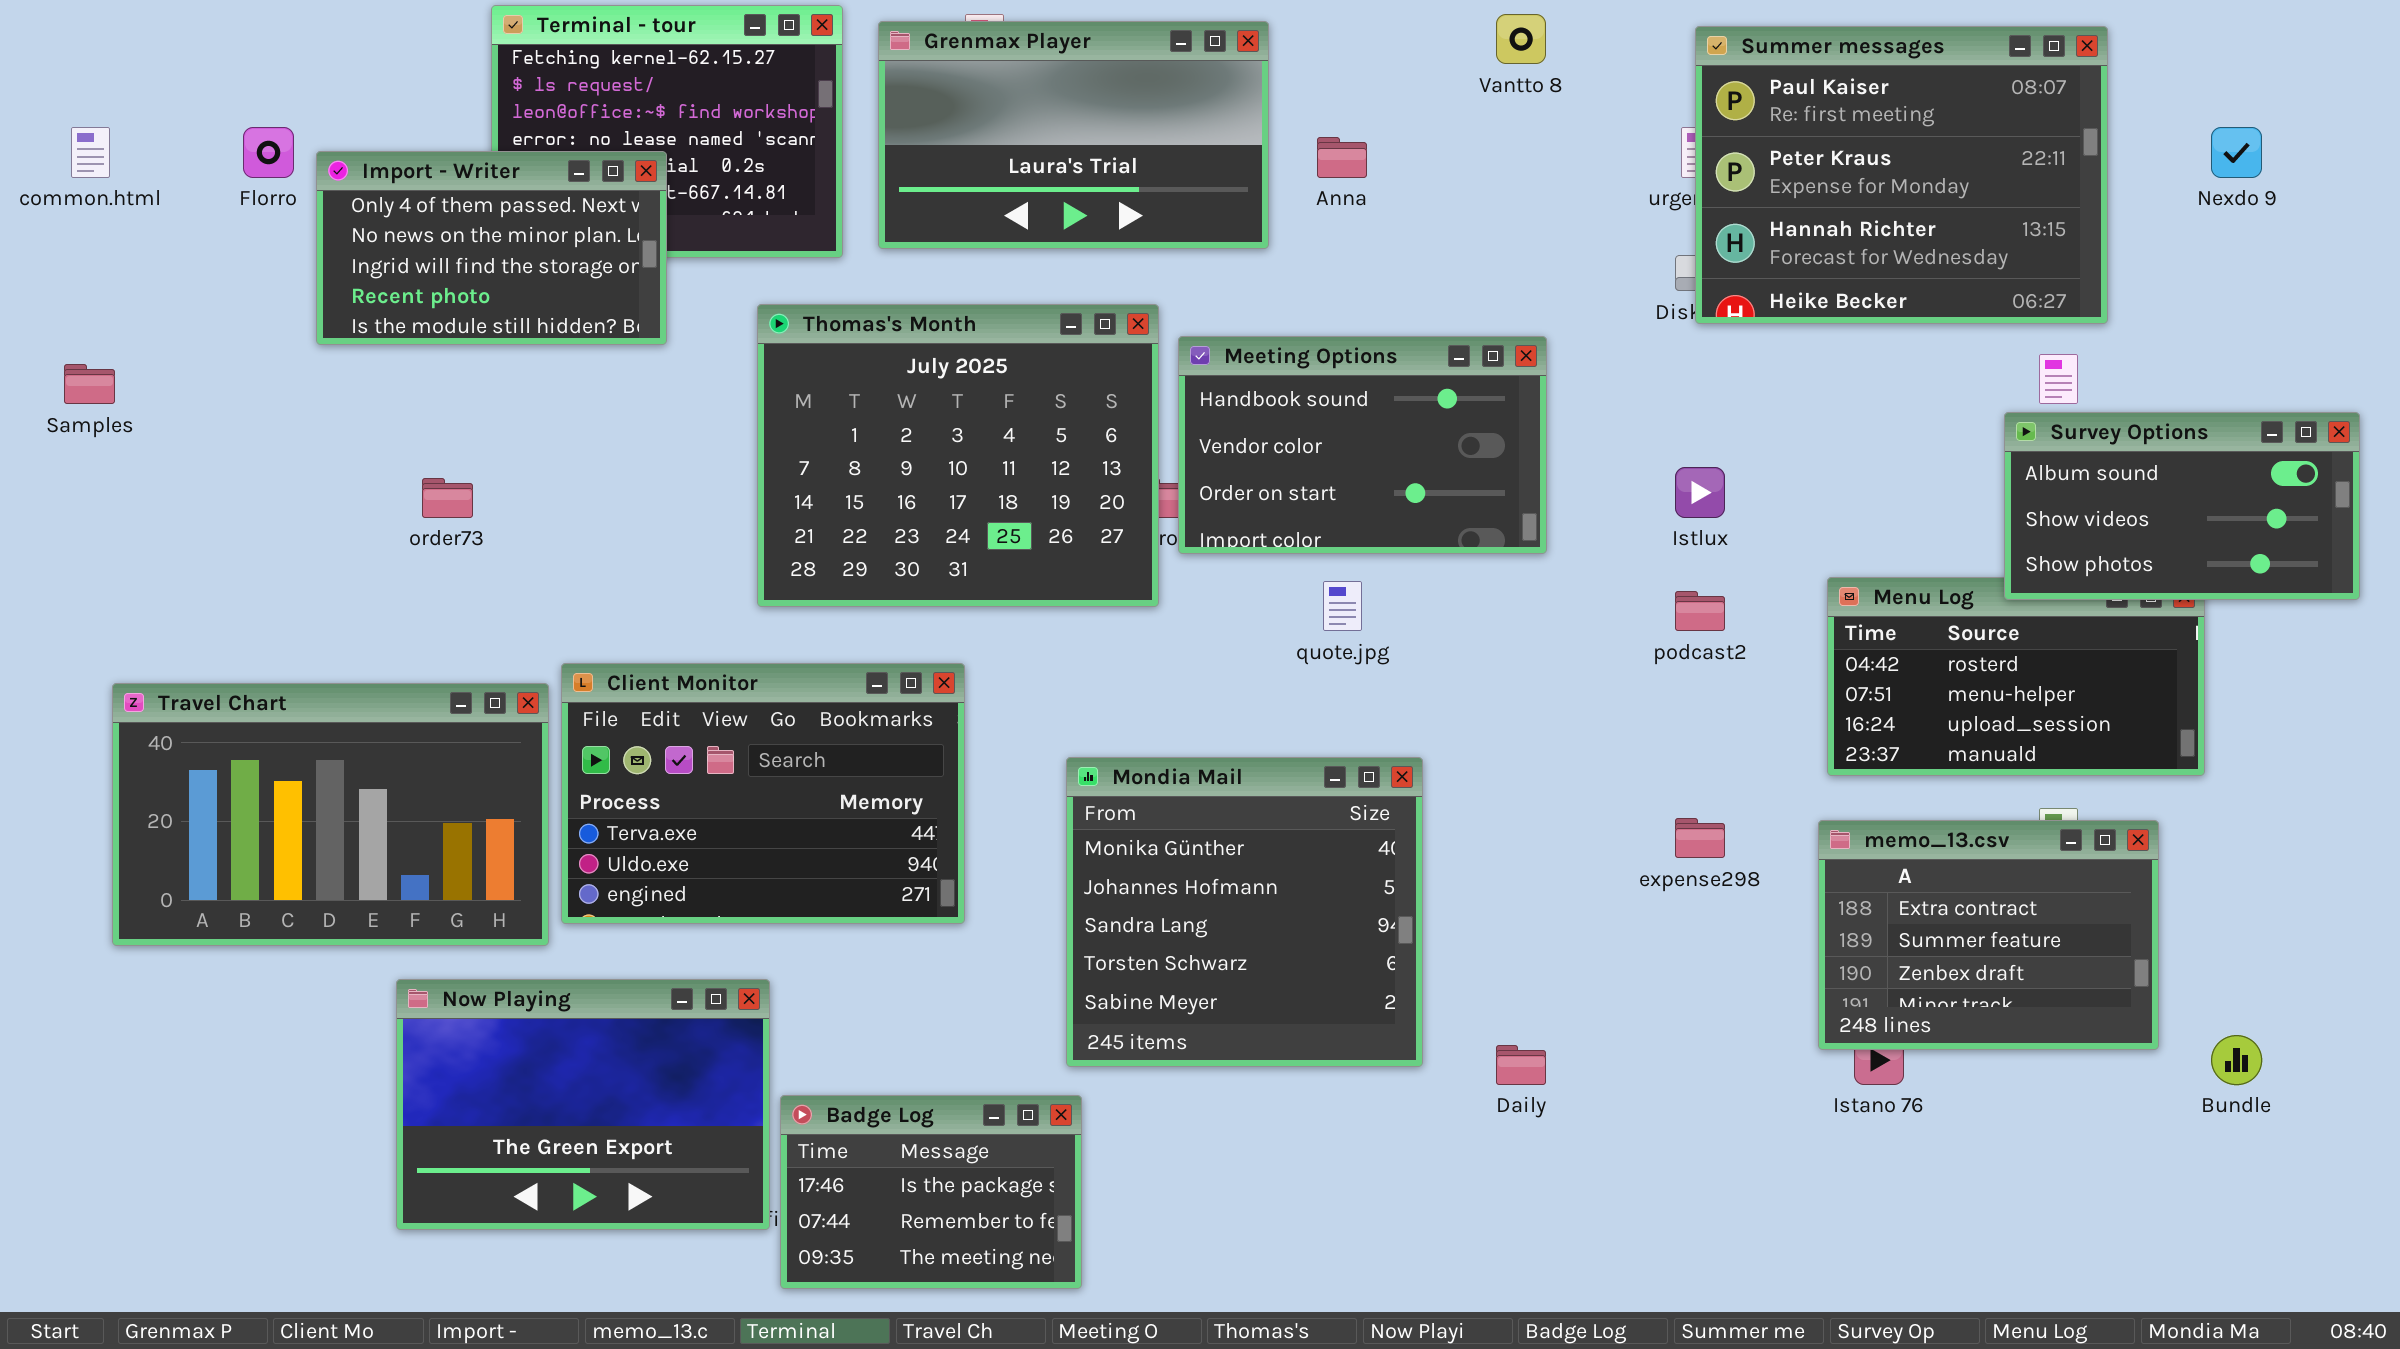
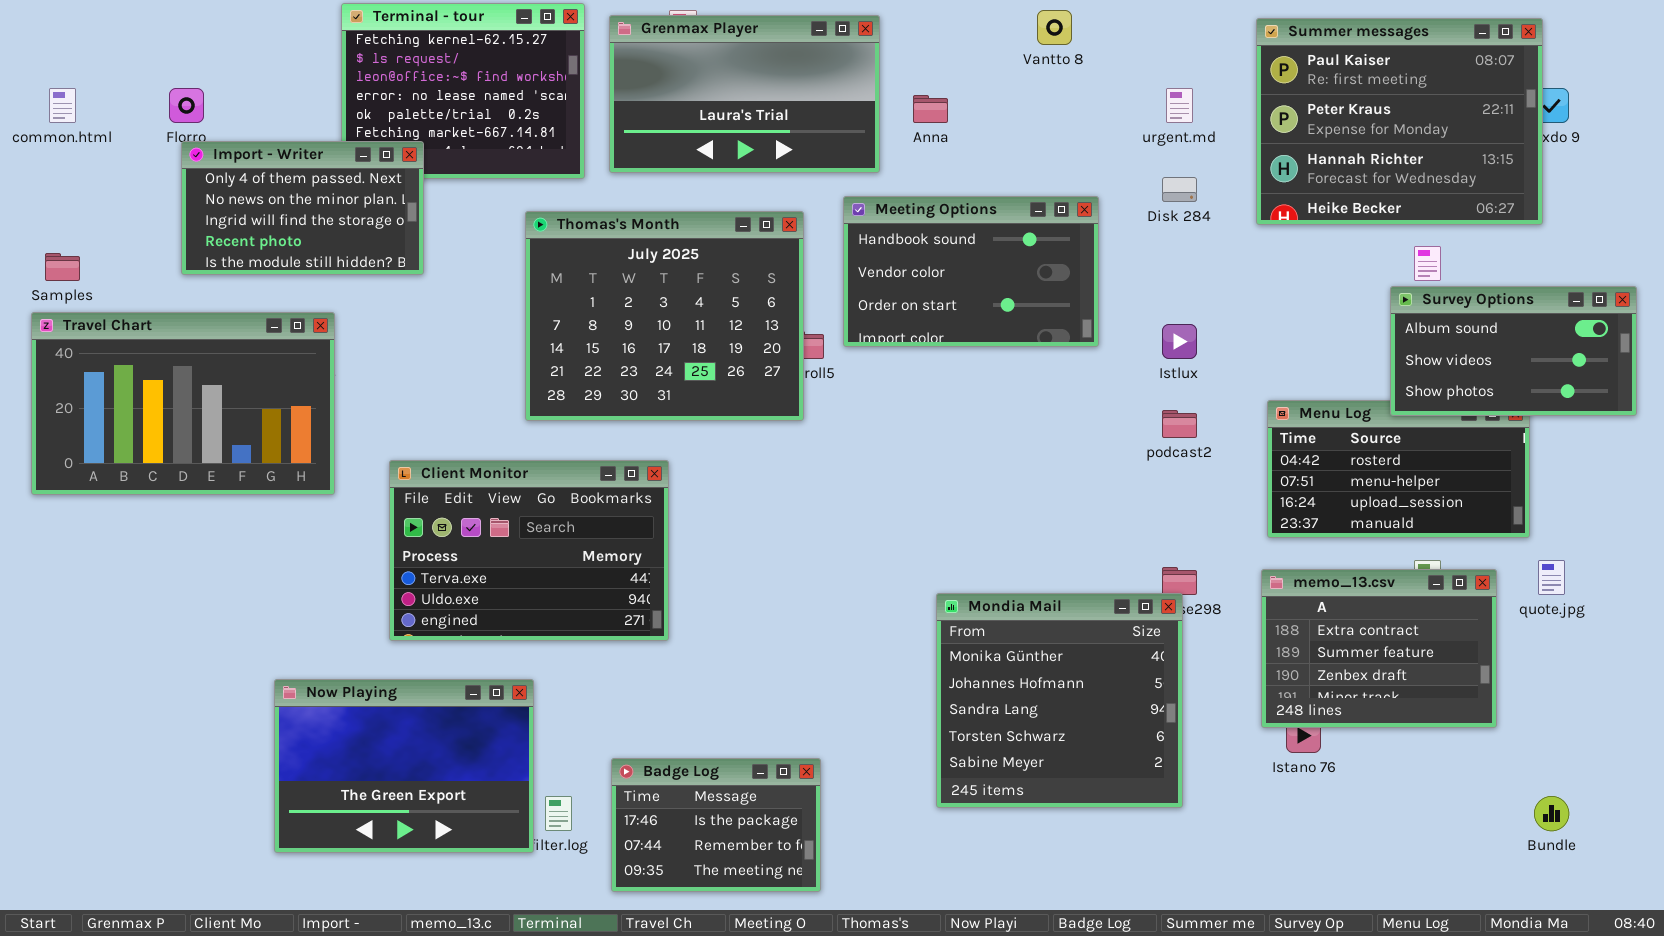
Summer messages: [1695,26,2108,324] -> [1256,18,1543,225], moved
Import - Writer: [316,151,667,345] -> [181,141,424,275], moved
Meeting Options: [1178,336,1547,554] -> [843,196,1099,347], moved
quote.jpg: [1323,581,1362,631] -> [1538,560,1565,595], moved
Travel Chart: [112,683,549,946] -> [31,312,335,495], moved
Mondia Mail: [1066,757,1423,1067] -> [936,593,1183,808], moved
Bundle: [2211,1035,2262,1085] -> [1534,796,1569,831], moved
Badge Log: [780,1095,1082,1289] -> [611,758,821,892], moved

